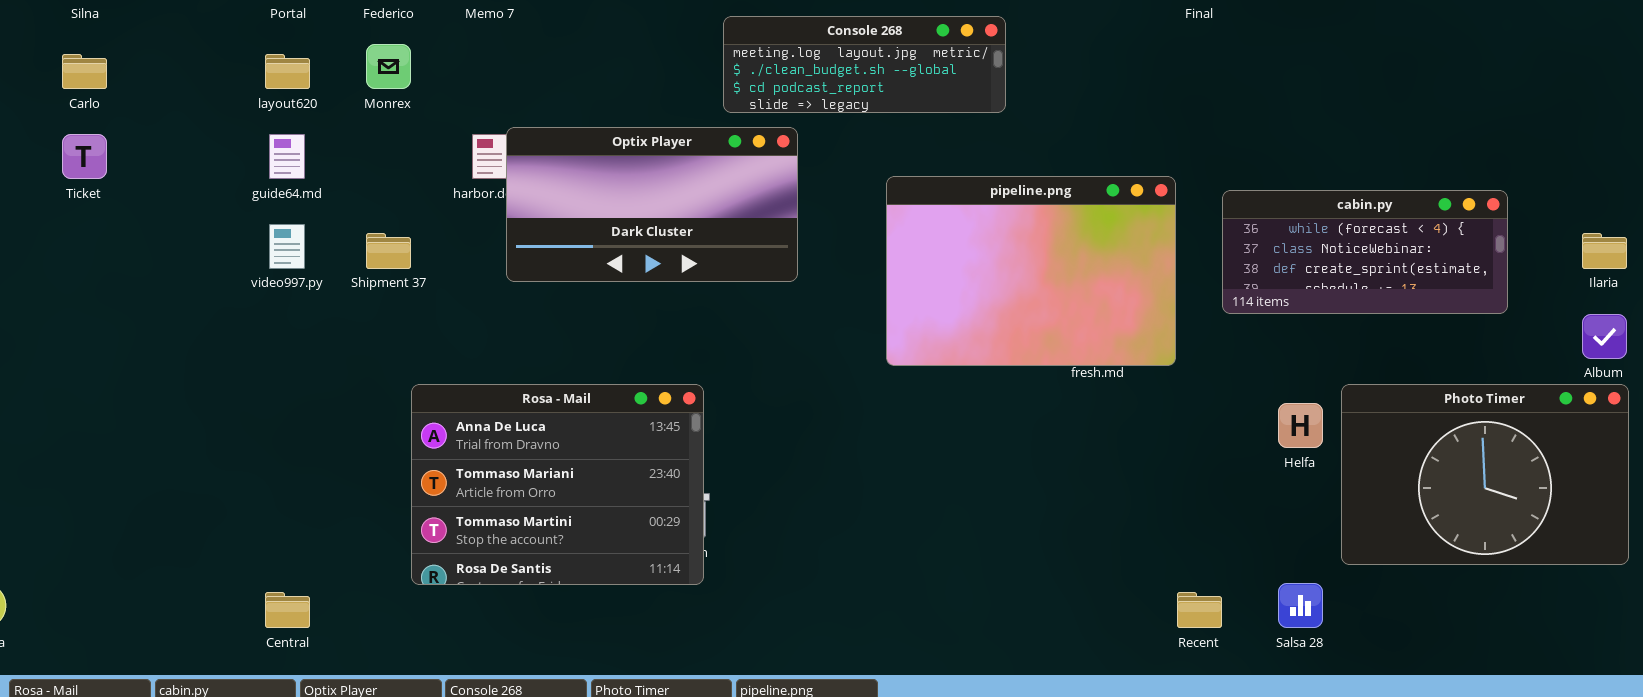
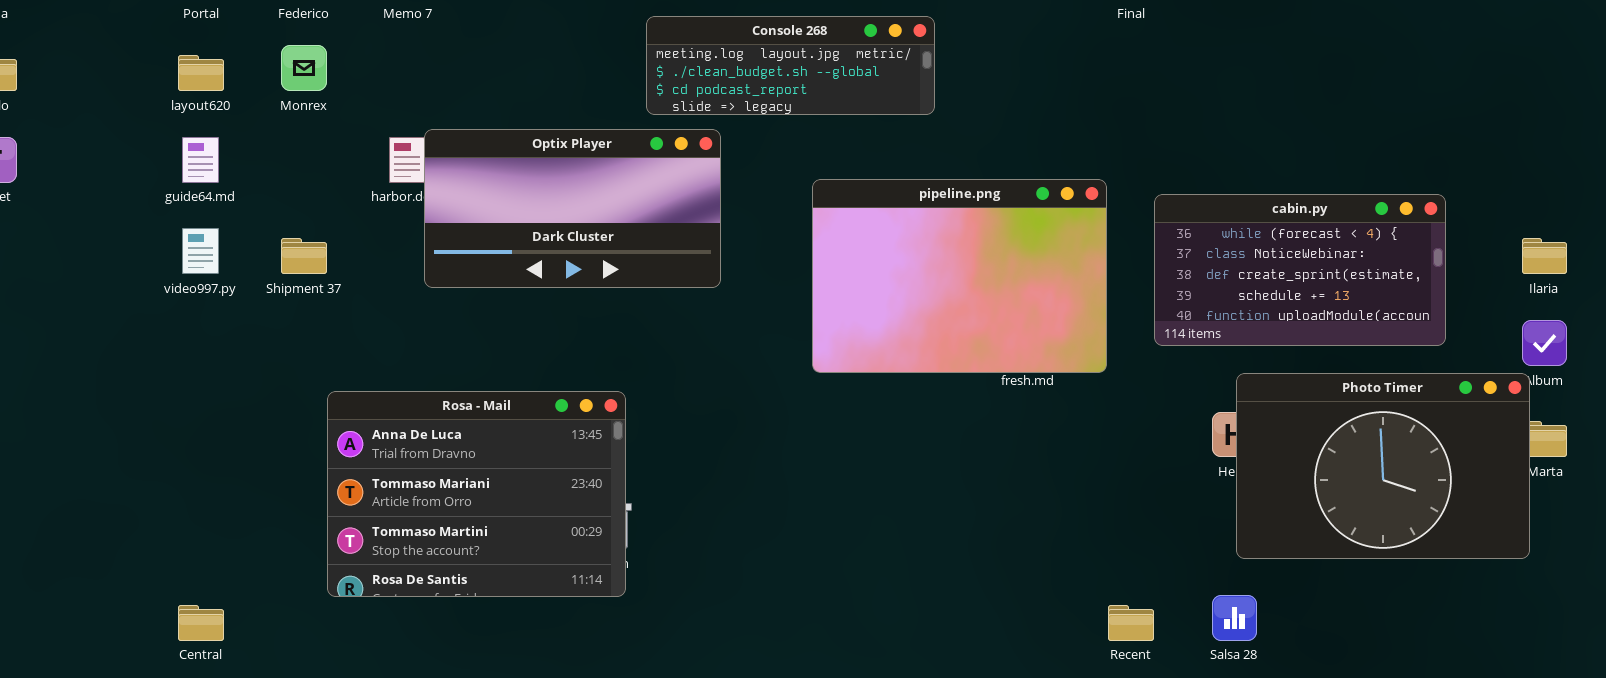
cabin.py: [1222,190,1508,314] -> [1154,194,1446,346], resized
Photo Timer: [1341,384,1629,565] -> [1236,373,1530,559], moved

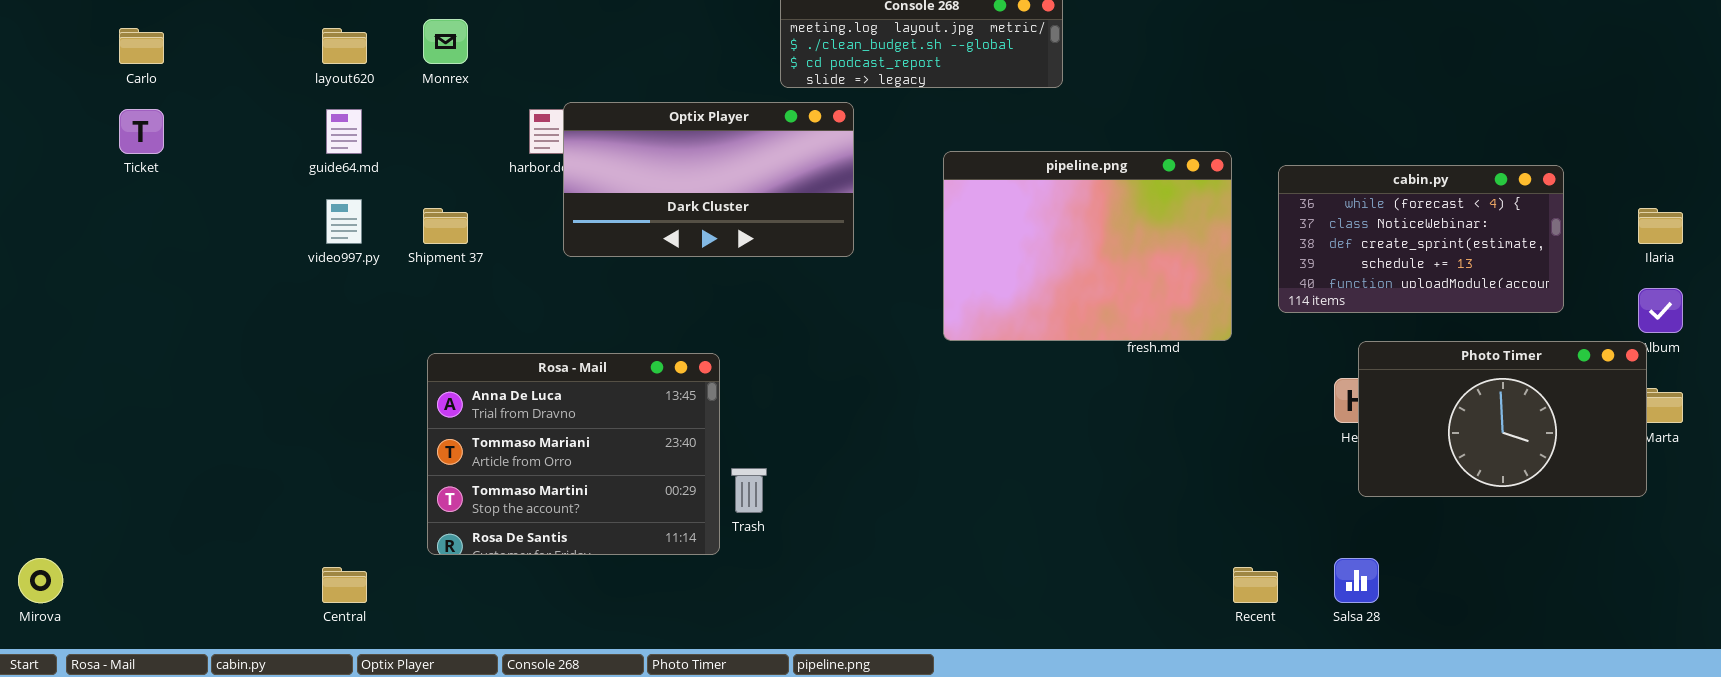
Photo Timer: [1236,373,1530,559] -> [1358,341,1647,497], resized
Rosa - Mail: [327,391,626,597] -> [427,353,720,555], moved

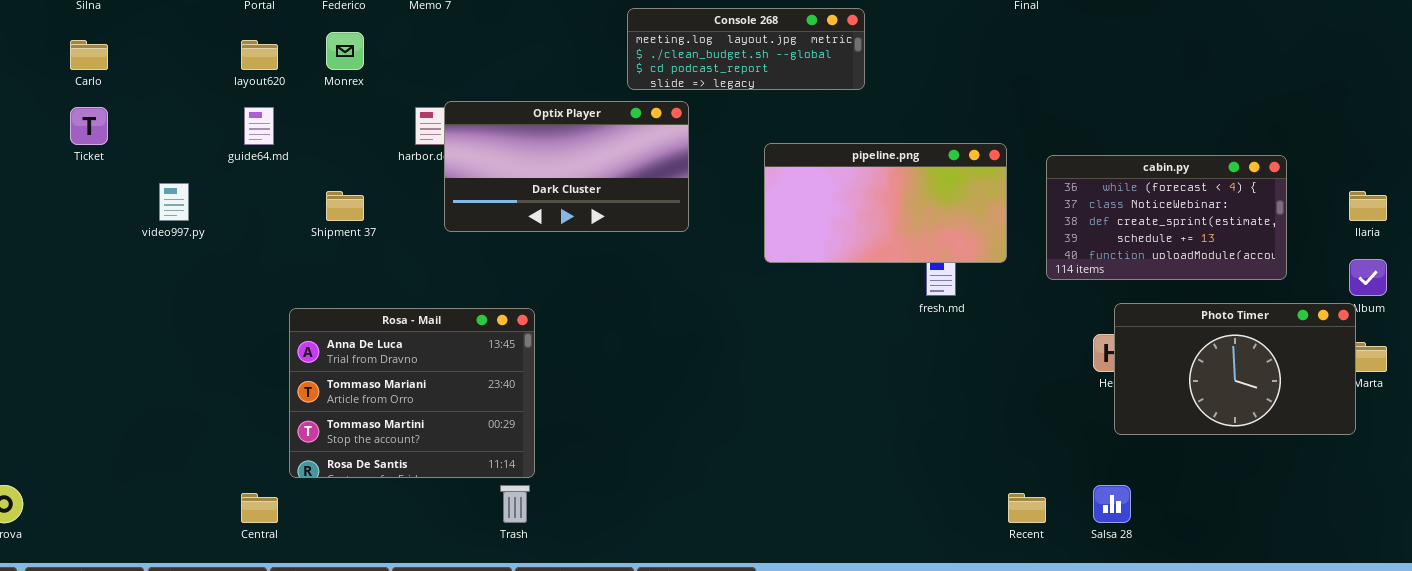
pipeline.png: [943,151,1232,341] -> [764,143,1007,263], resized
video997.py: [326,199,362,244] -> [159,183,189,221], moved
Rosa - Mail: [427,353,720,555] -> [289,308,535,478], moved
Trash: [731,468,767,513] -> [500,485,530,523], moved

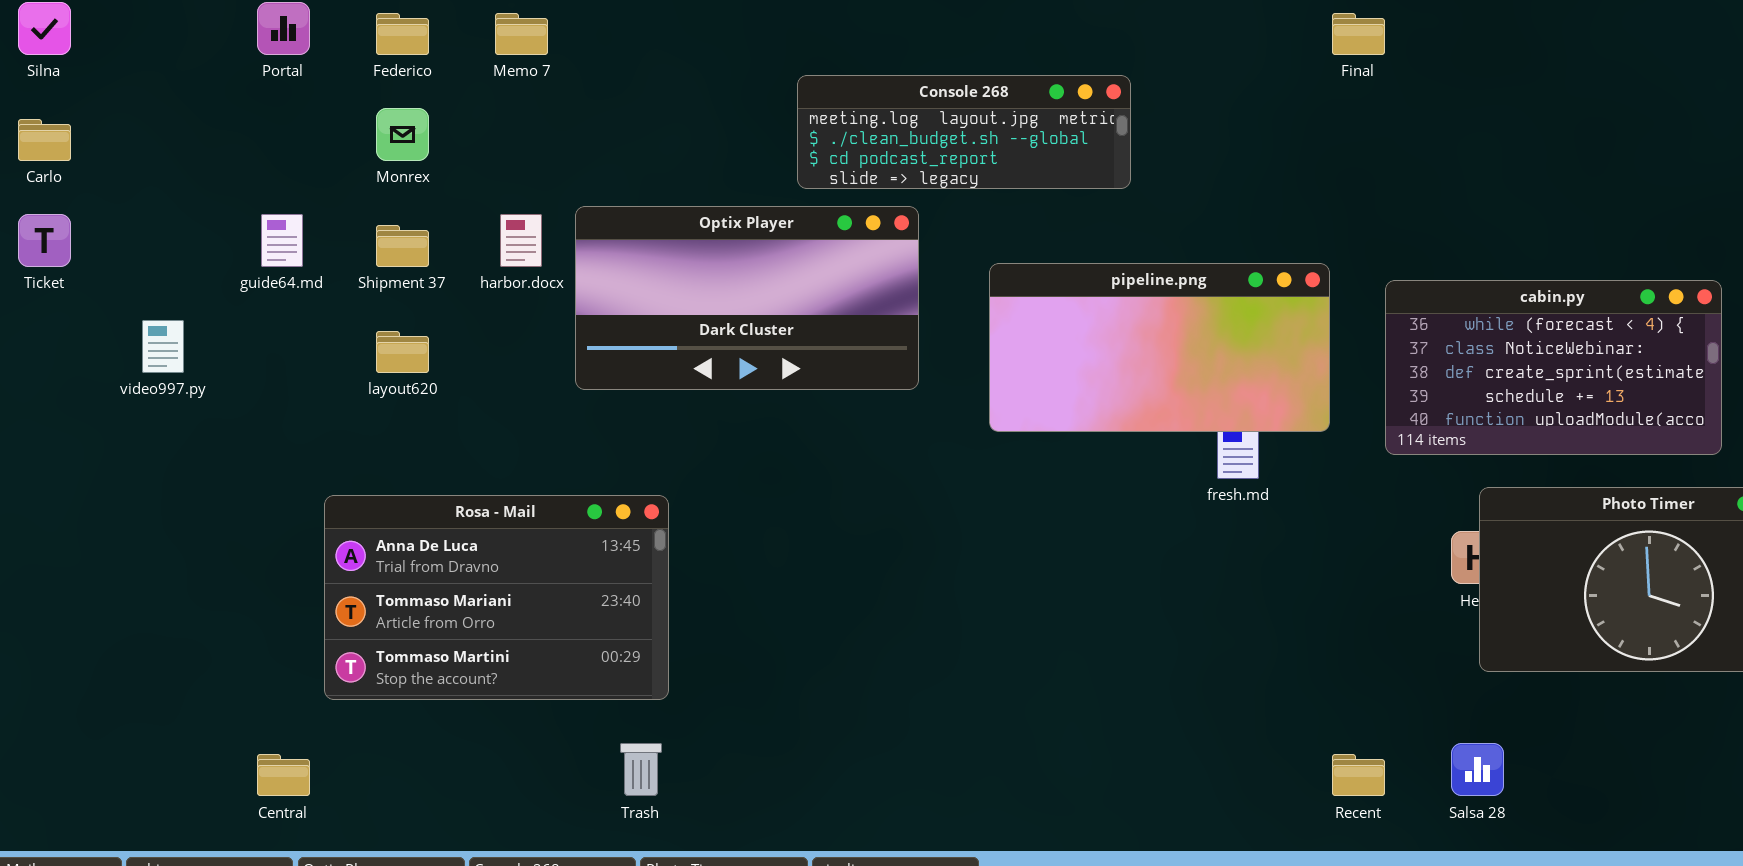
layout620: [241,40,278,70] -> [376,331,429,373], moved
Optix Player: [444,101,689,232] -> [575,206,919,390], moved
Shipment 37: [326,191,364,221] -> [376,225,429,267], moved
Rosa - Mail: [289,308,535,478] -> [324,495,669,700], resized

